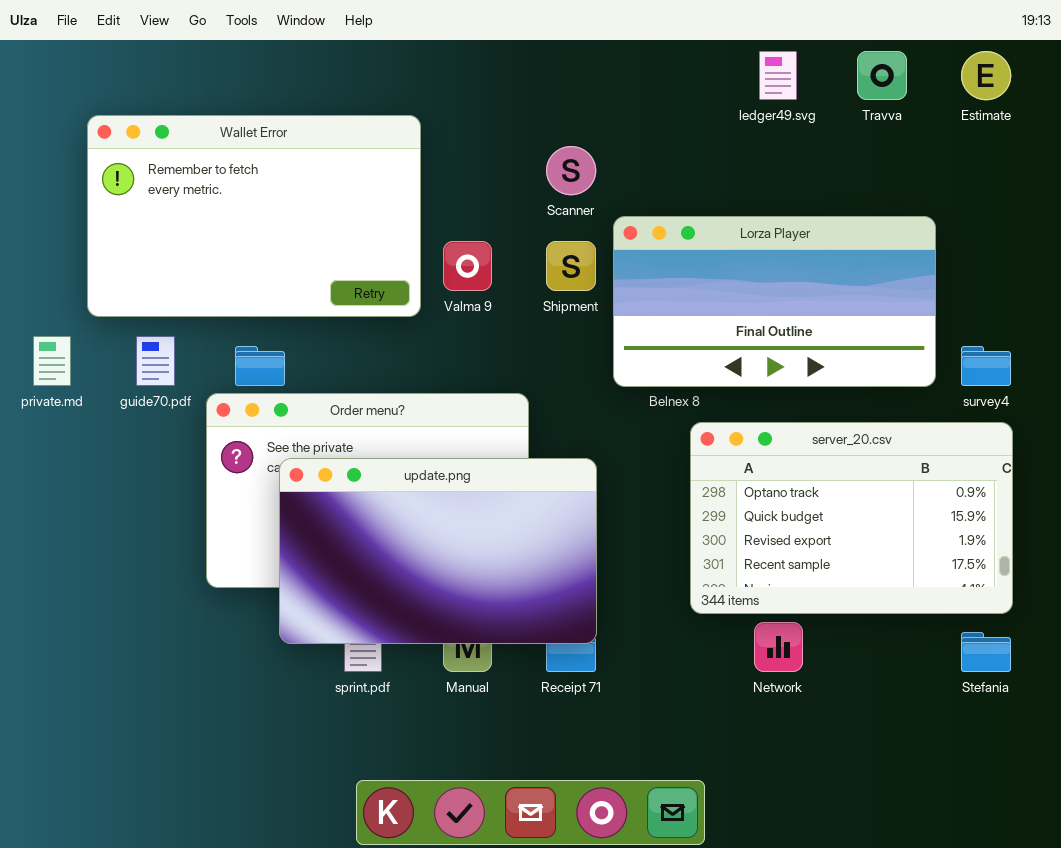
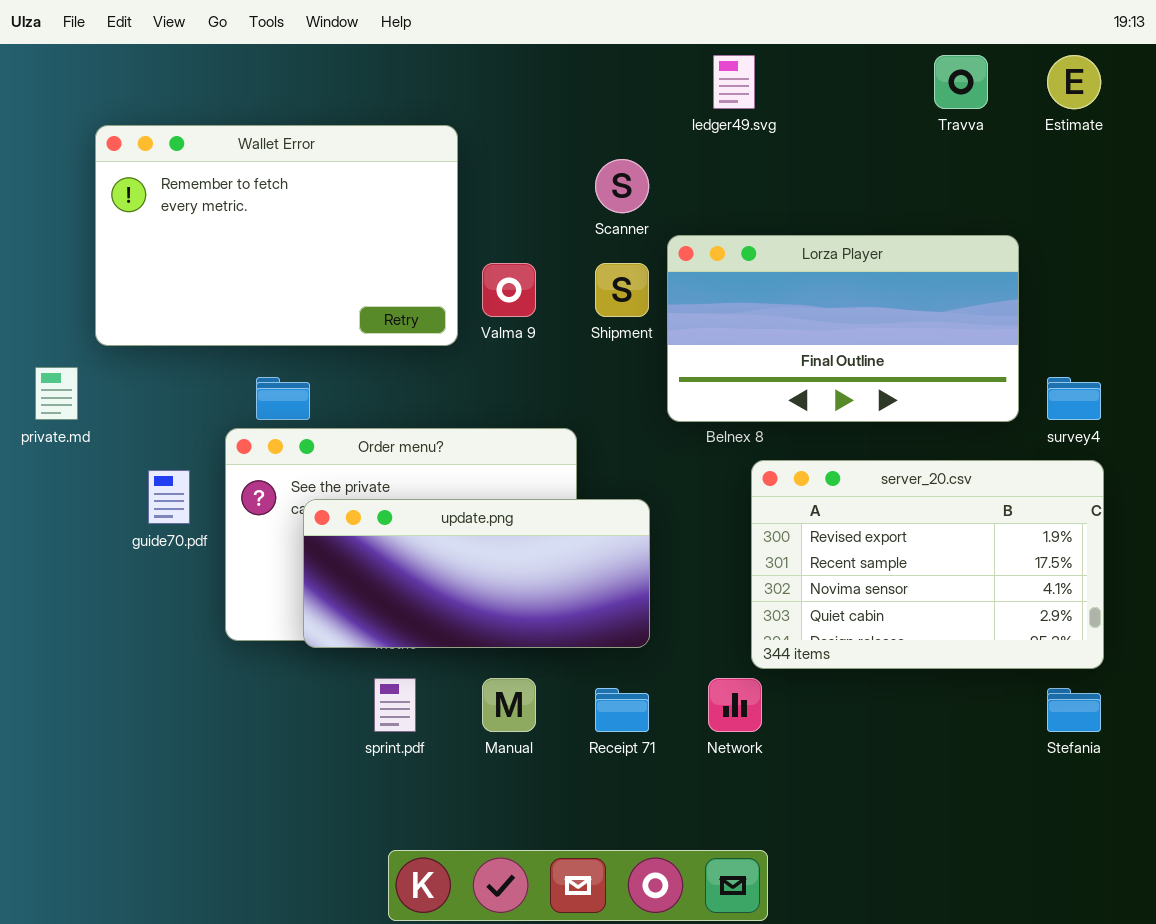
ledger49.svg: [759,51,797,100] -> [713,55,755,109], moved
guide70.pdf: [136,336,175,386] -> [148,470,190,524], moved
server_20.csv: [690,422,1013,614] -> [751,460,1104,669], scrolled down 2 rows
update.png: [279,458,597,644] -> [303,499,650,648], resized
Network: [754,622,803,672] -> [708,678,762,732], moved

